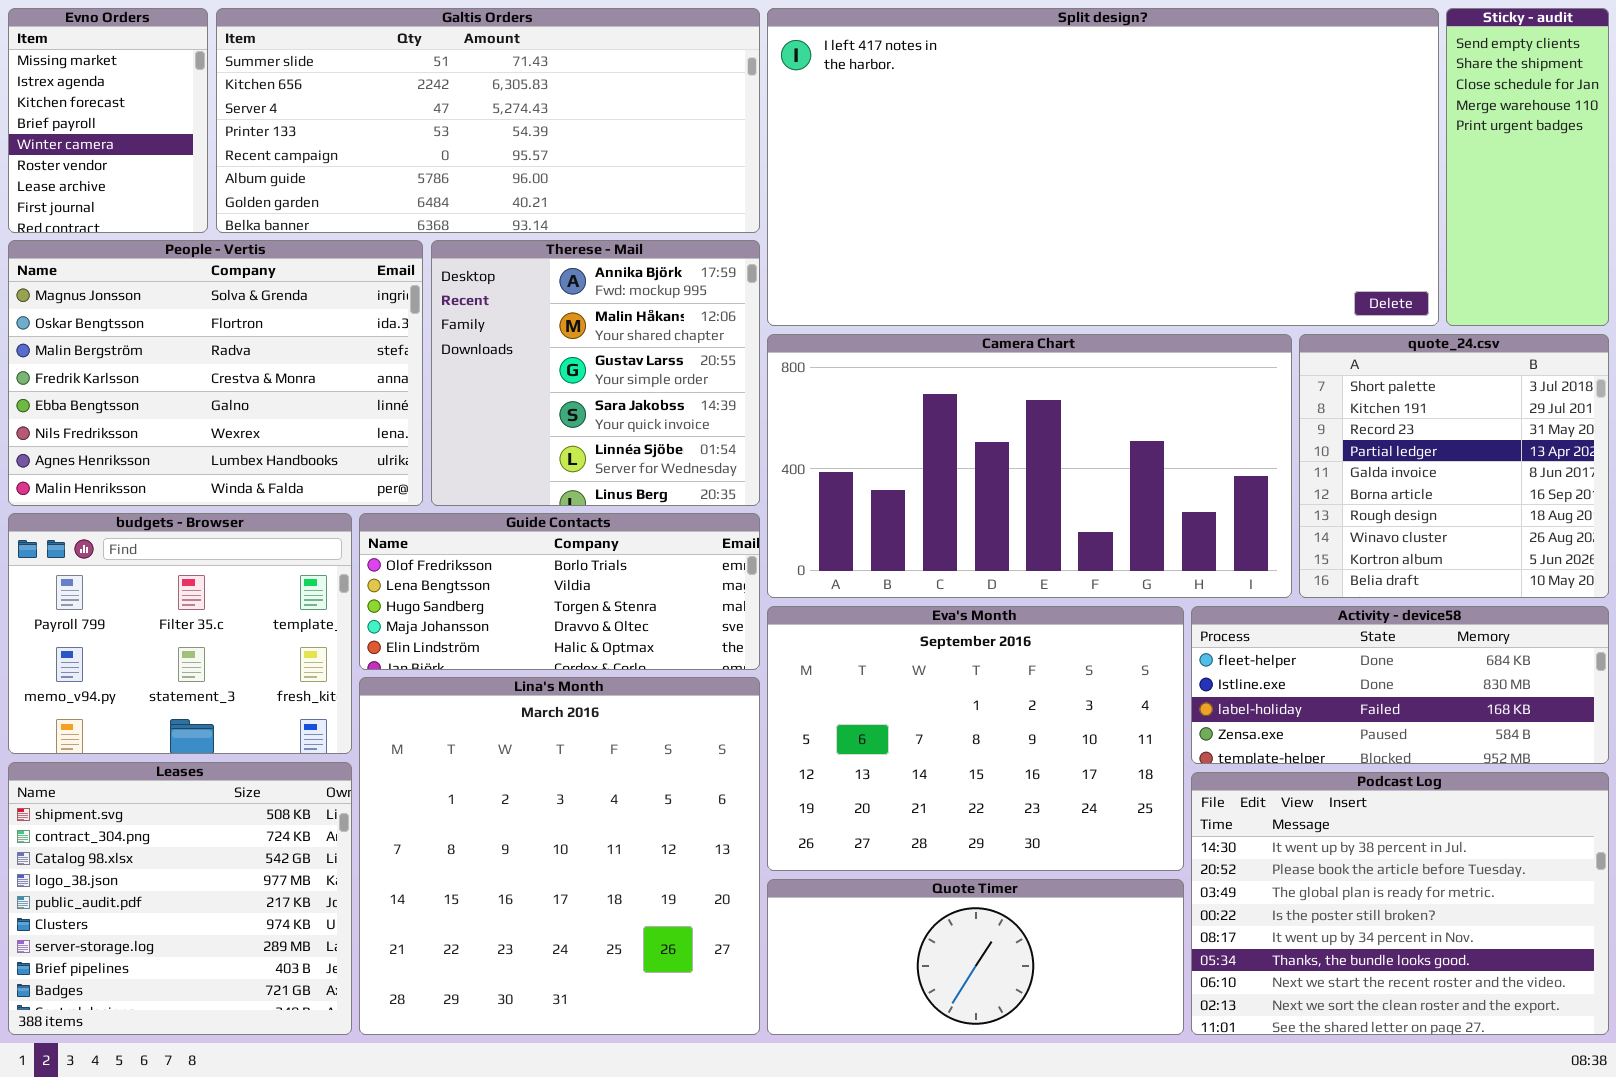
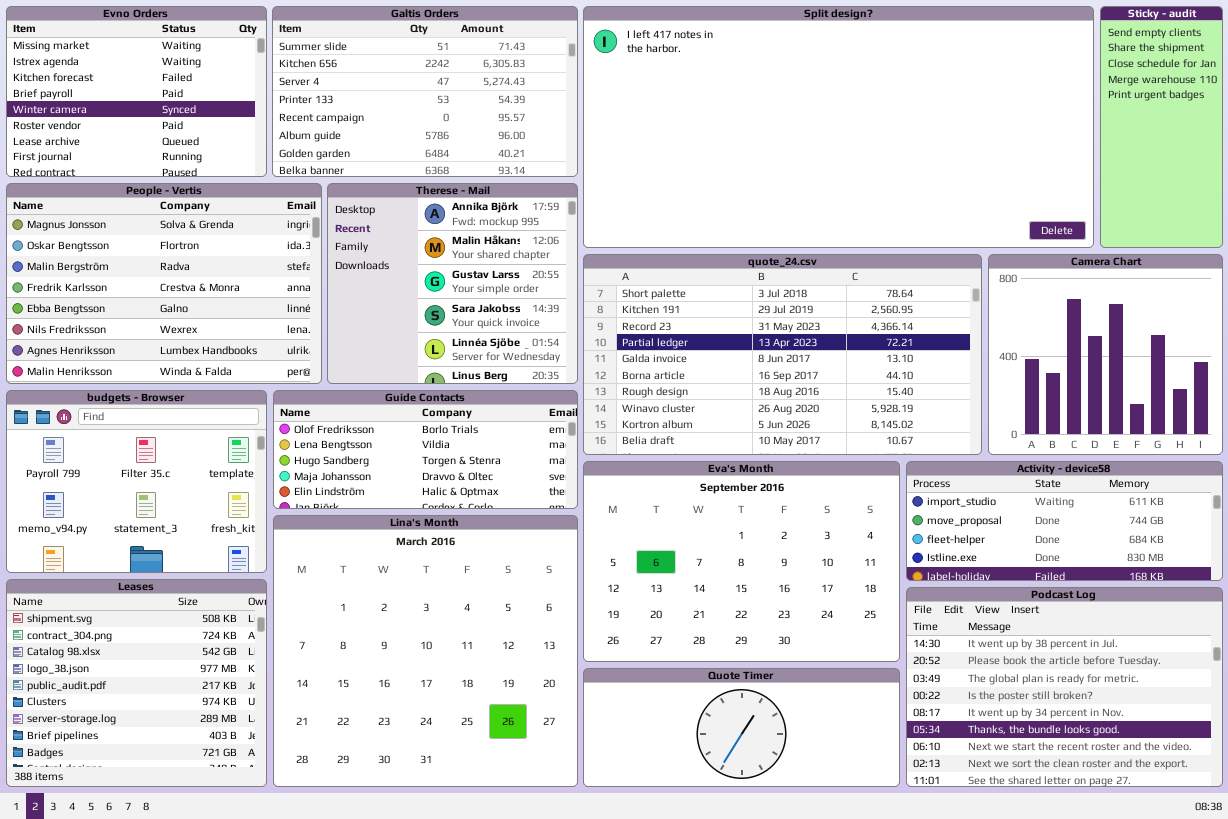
Evno Orders: [8,8,208,233] -> [6,6,267,177], resized
Galtis Orders: [216,8,760,233] -> [272,6,578,177], resized
Camera Chart: [767,334,1292,598] -> [988,254,1223,455], moved, resized
quote_24.csv: [1299,334,1609,598] -> [583,254,982,455], moved, resized
Activity - device58: [1191,606,1609,764] -> [906,461,1223,581], scrolled up 2 rows

